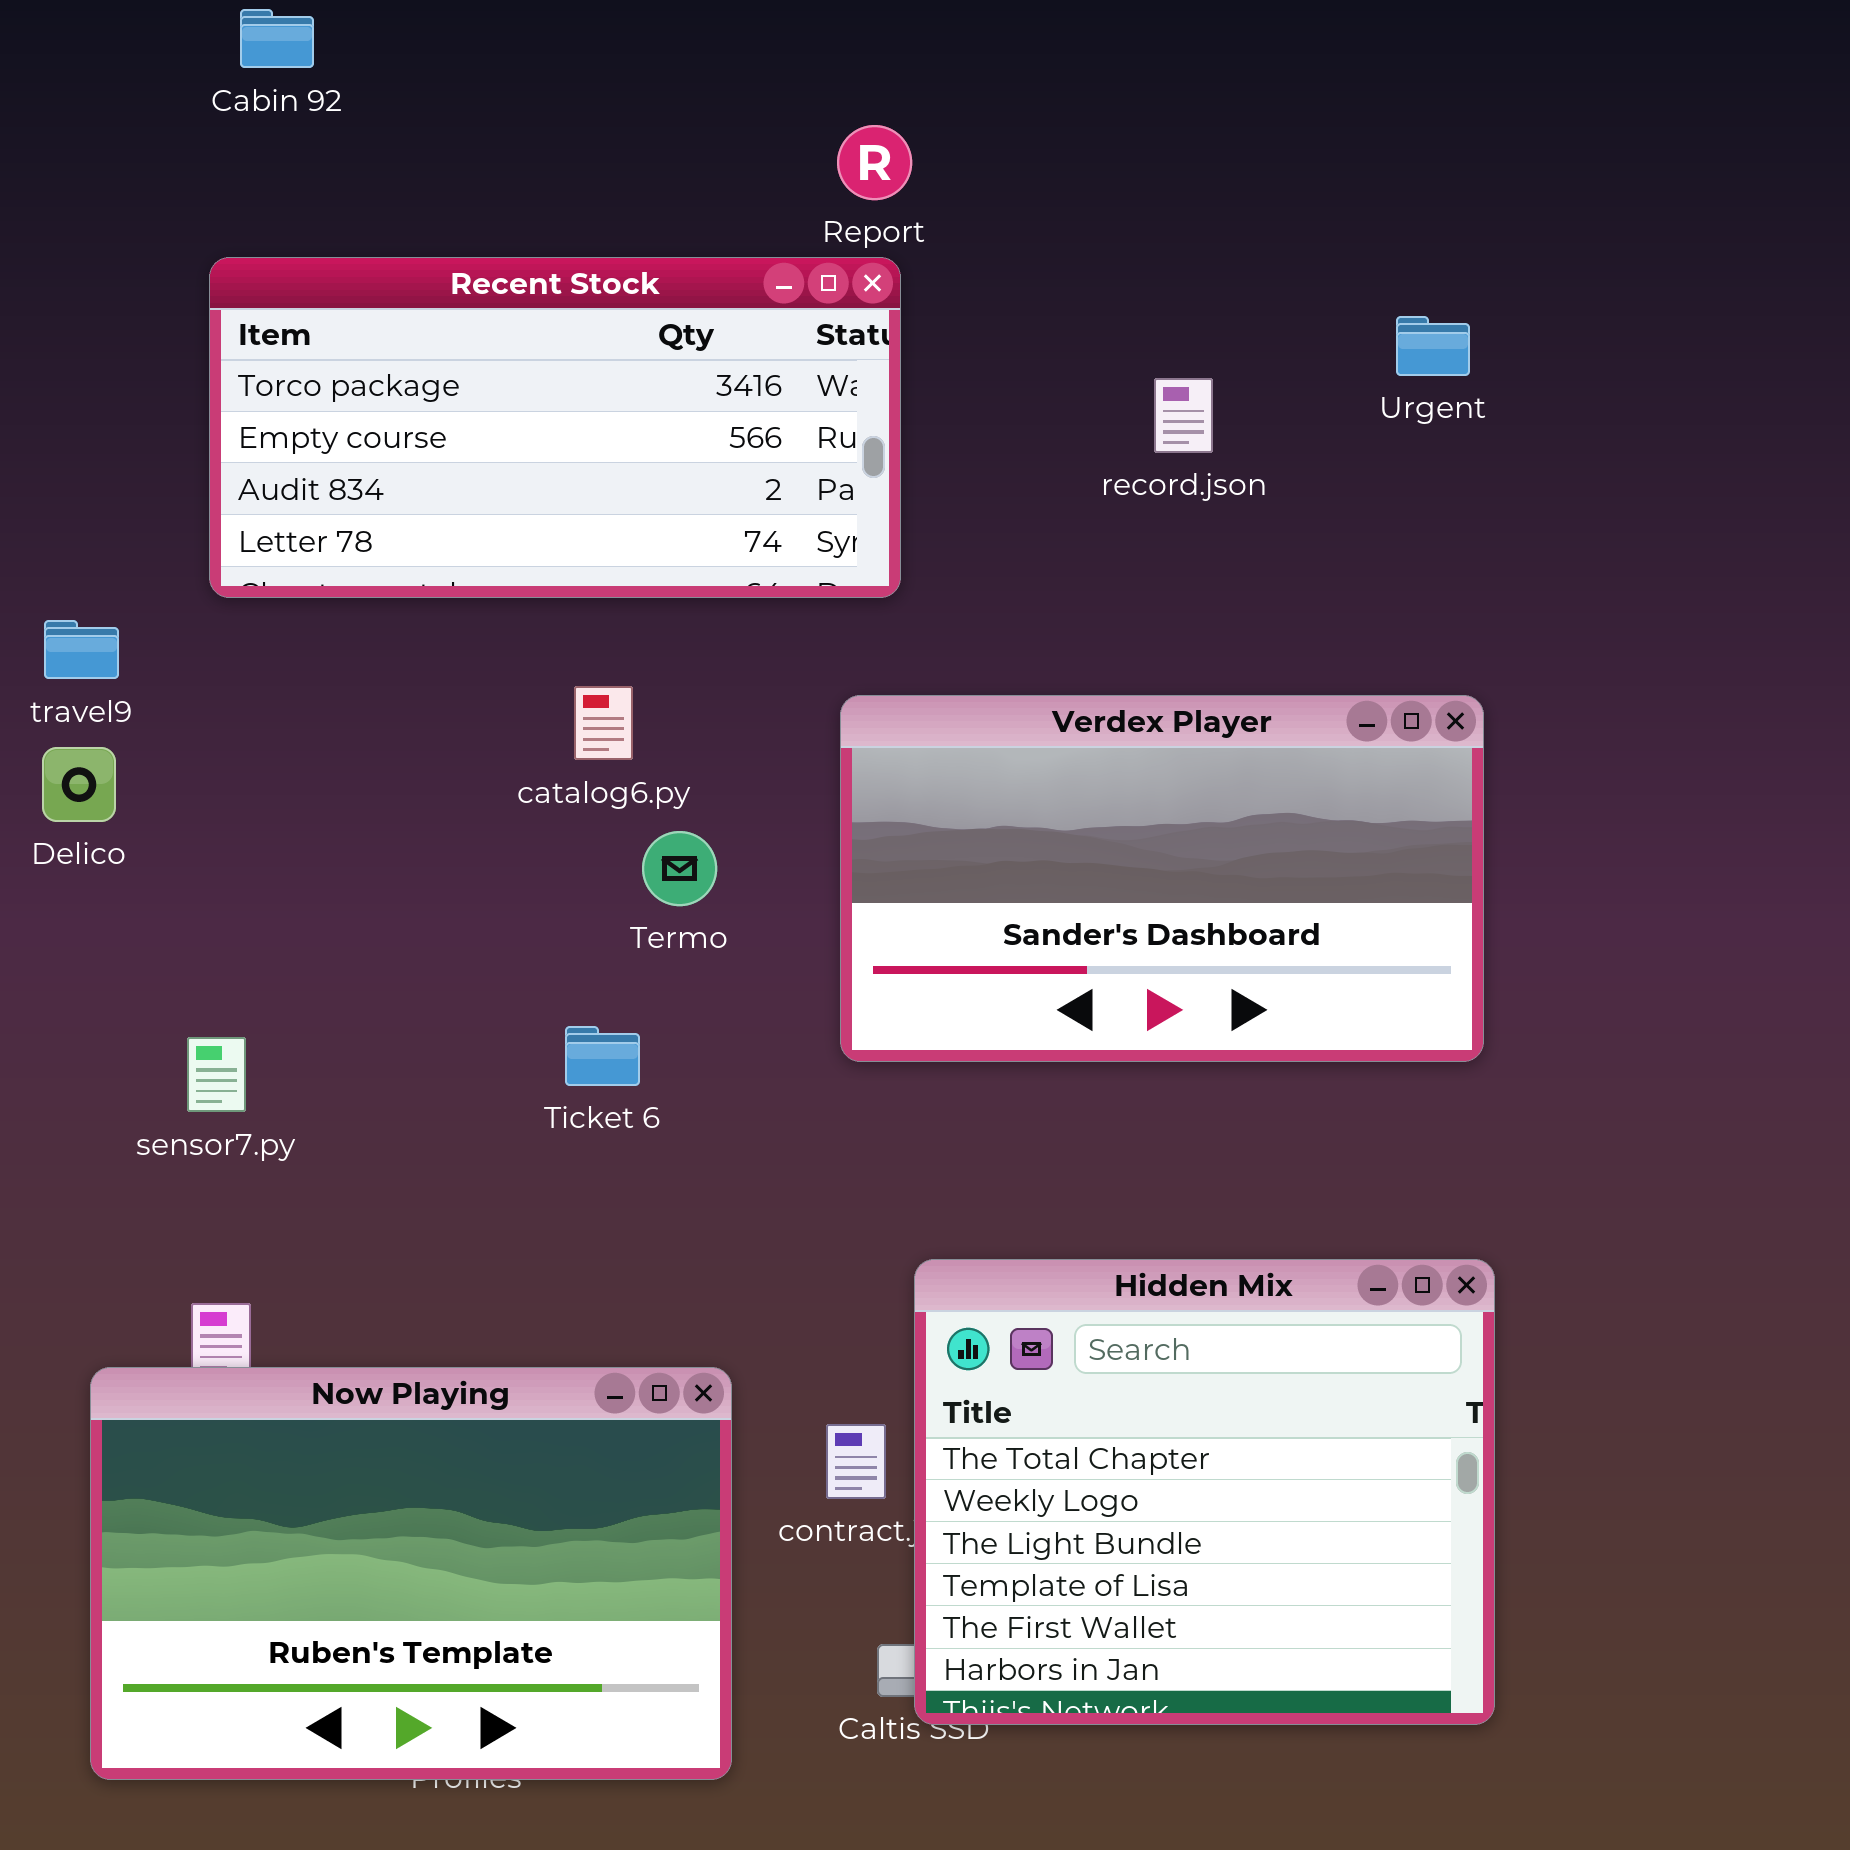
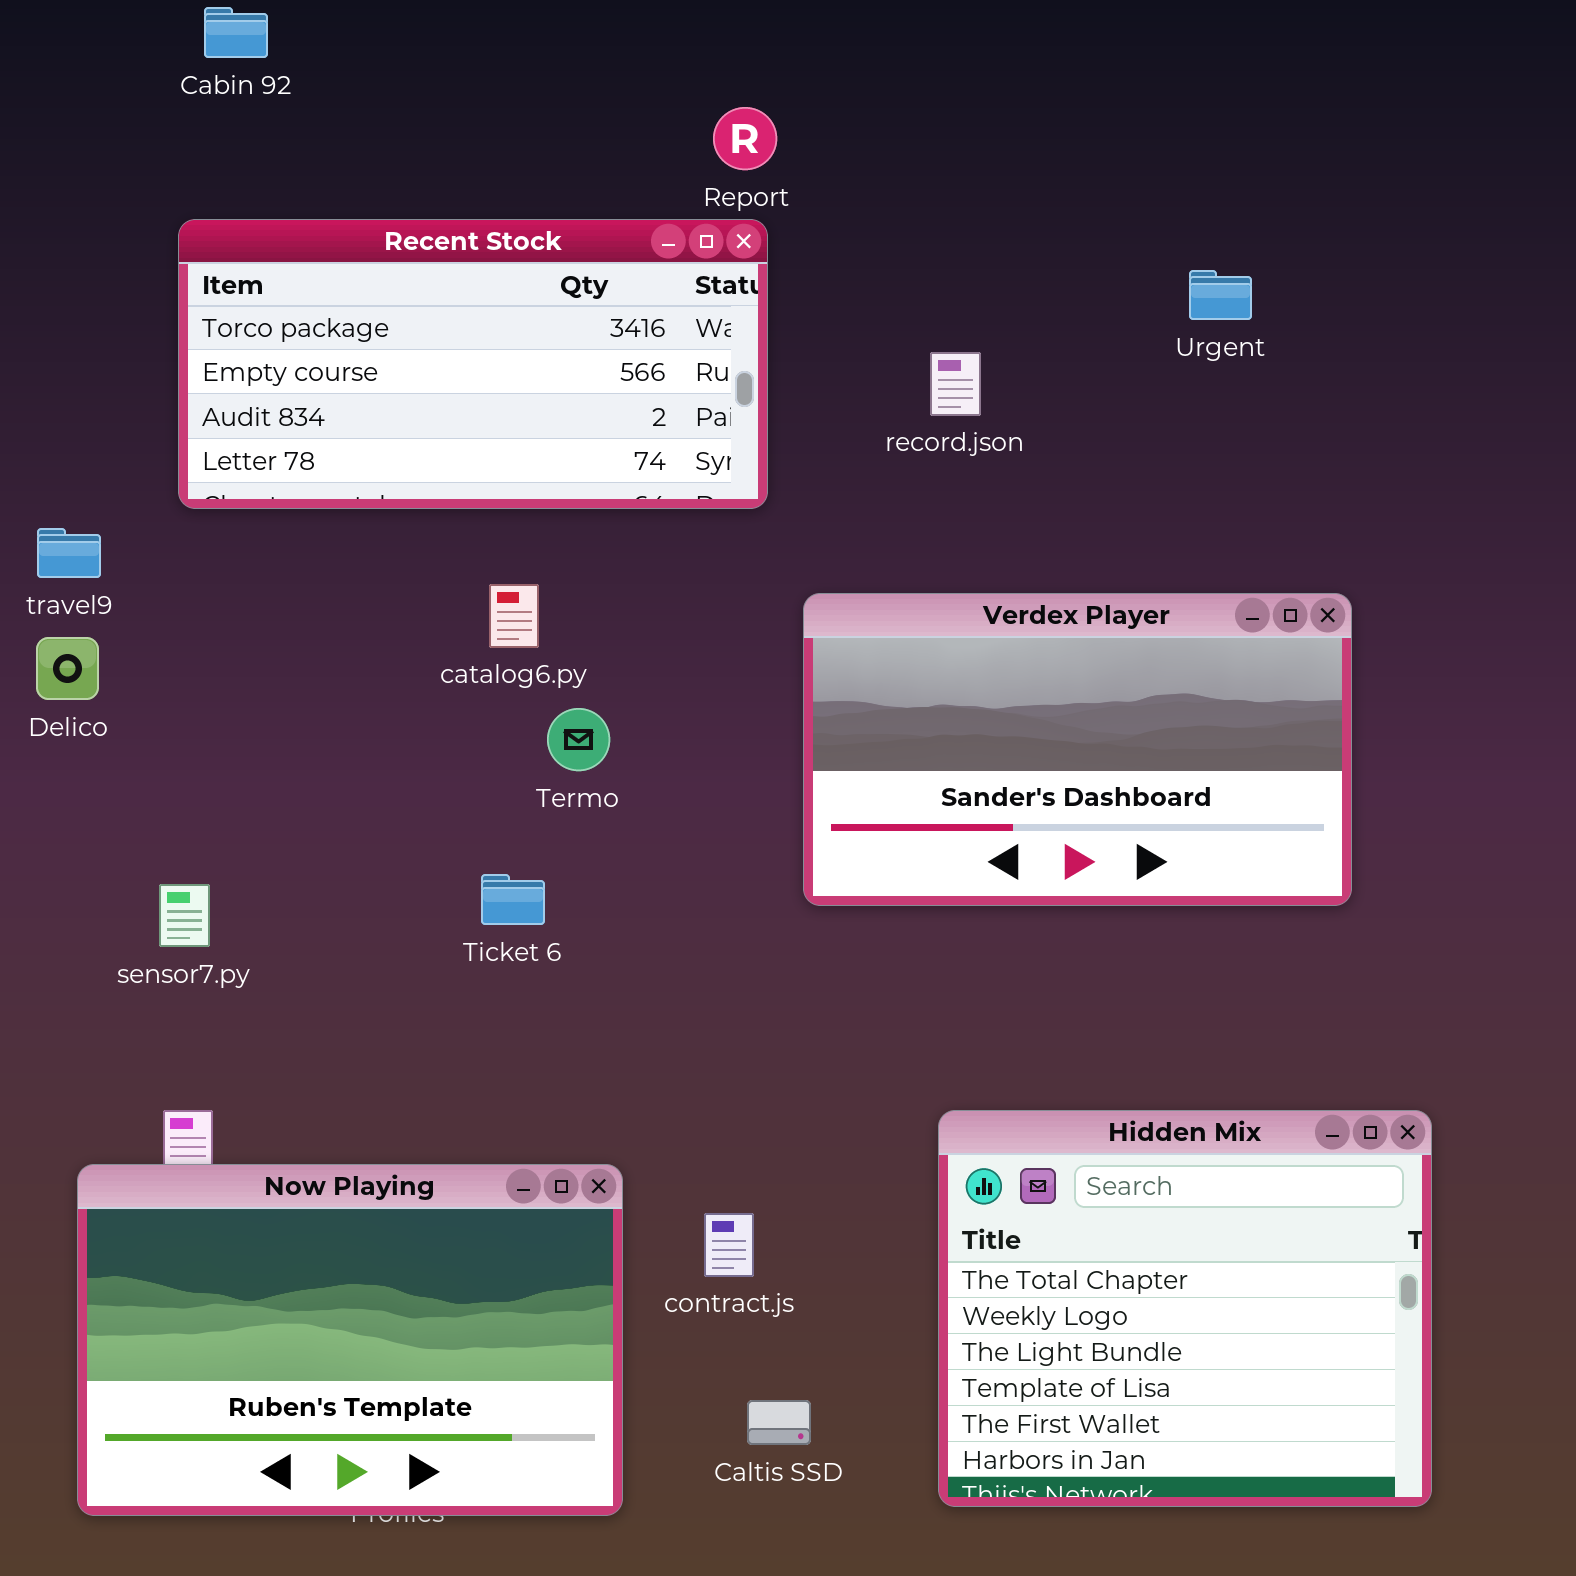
record.json: [1154,378,1213,453] -> [930,352,981,416], moved
Verdex Player: [840,695,1484,1062] -> [803,593,1352,906], moved
Hidden Mix: [914,1259,1495,1725] -> [938,1110,1432,1507], moved

